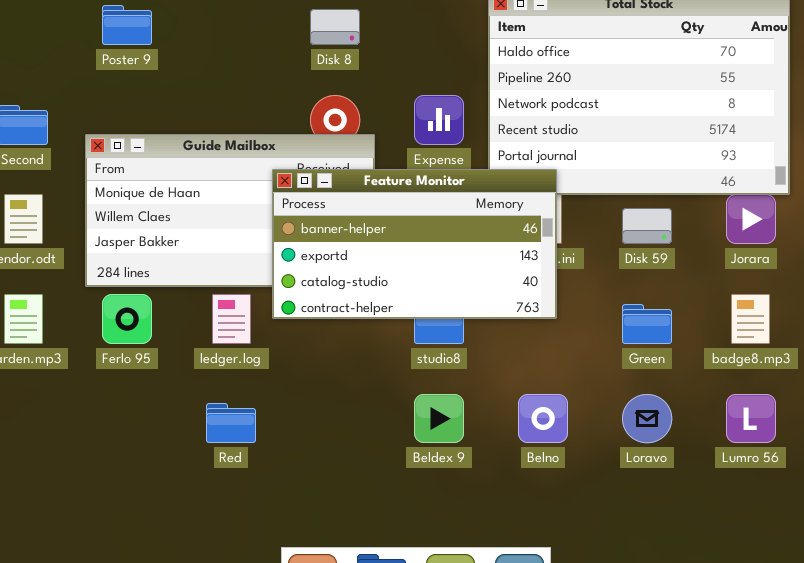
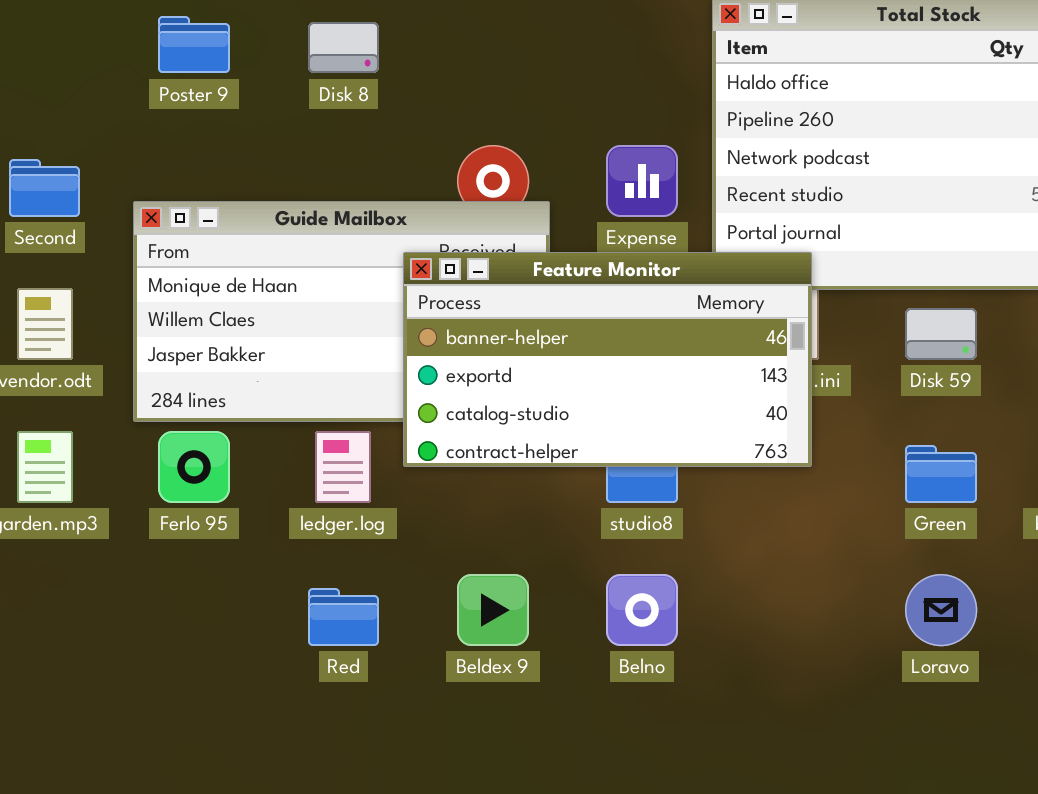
Disk 8: [310,9,360,45] -> [308,22,379,73], moved
Beldex 9: [414,394,464,443] -> [457,574,529,646], moved
Belno: [518,394,568,443] -> [606,574,678,646], moved

